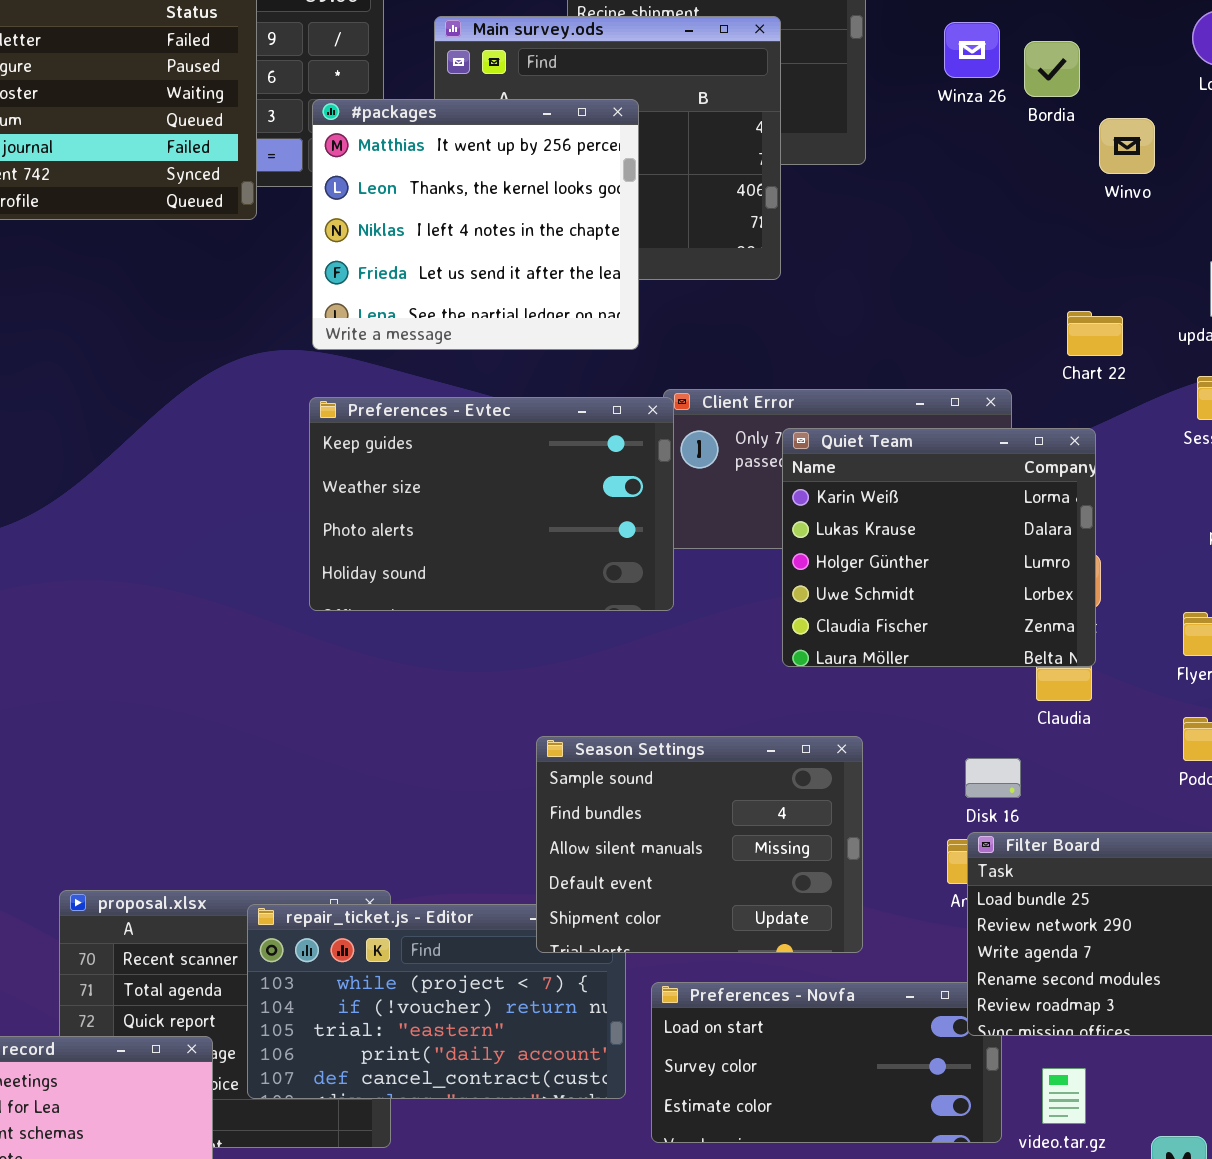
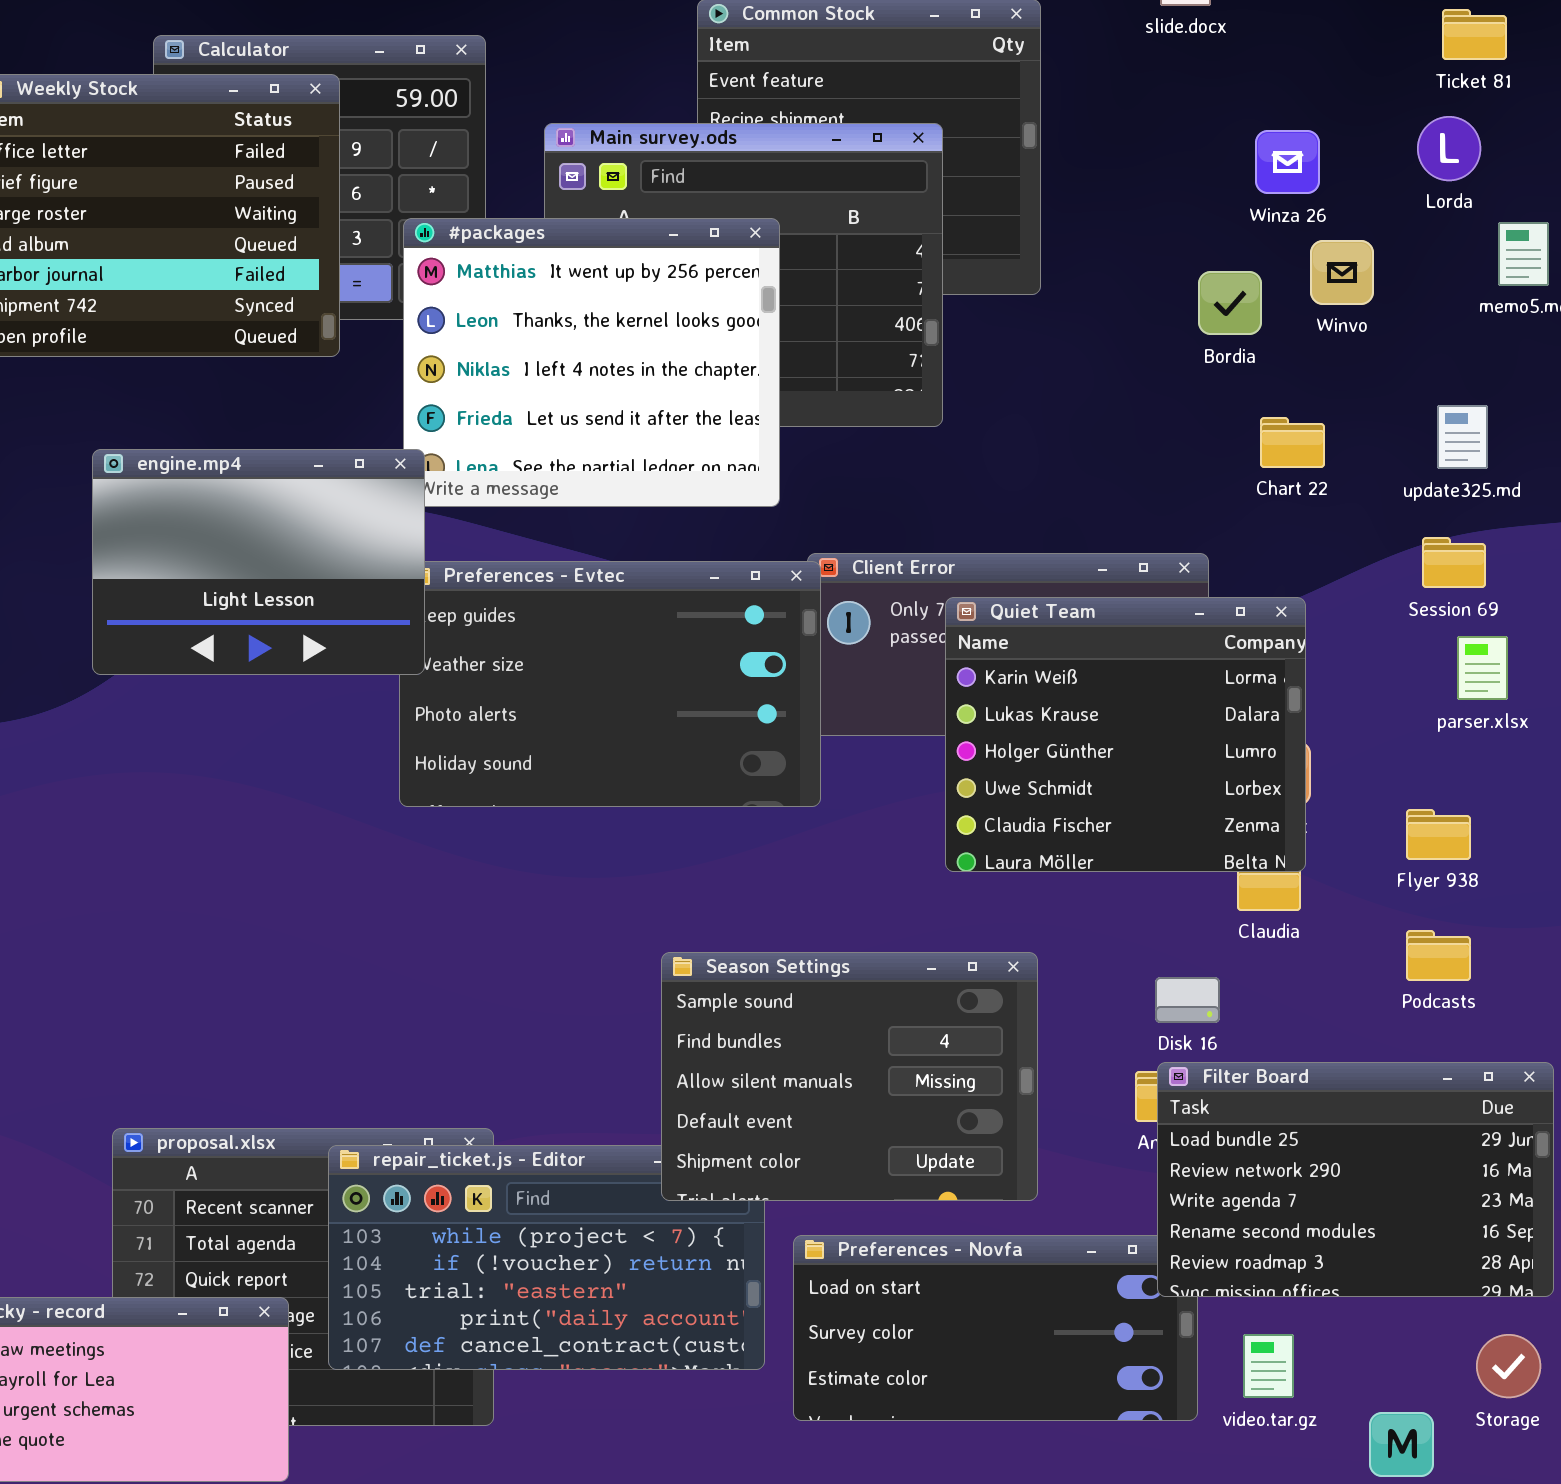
Winza 26: [944,22,1000,78] -> [1255,130,1320,194], moved
Bordia: [1024,41,1080,97] -> [1198,271,1262,335], moved
engine.mp4: none -> [92,449,425,675], opened
Chart 22: [1067,311,1123,356] -> [1260,417,1325,468], moved

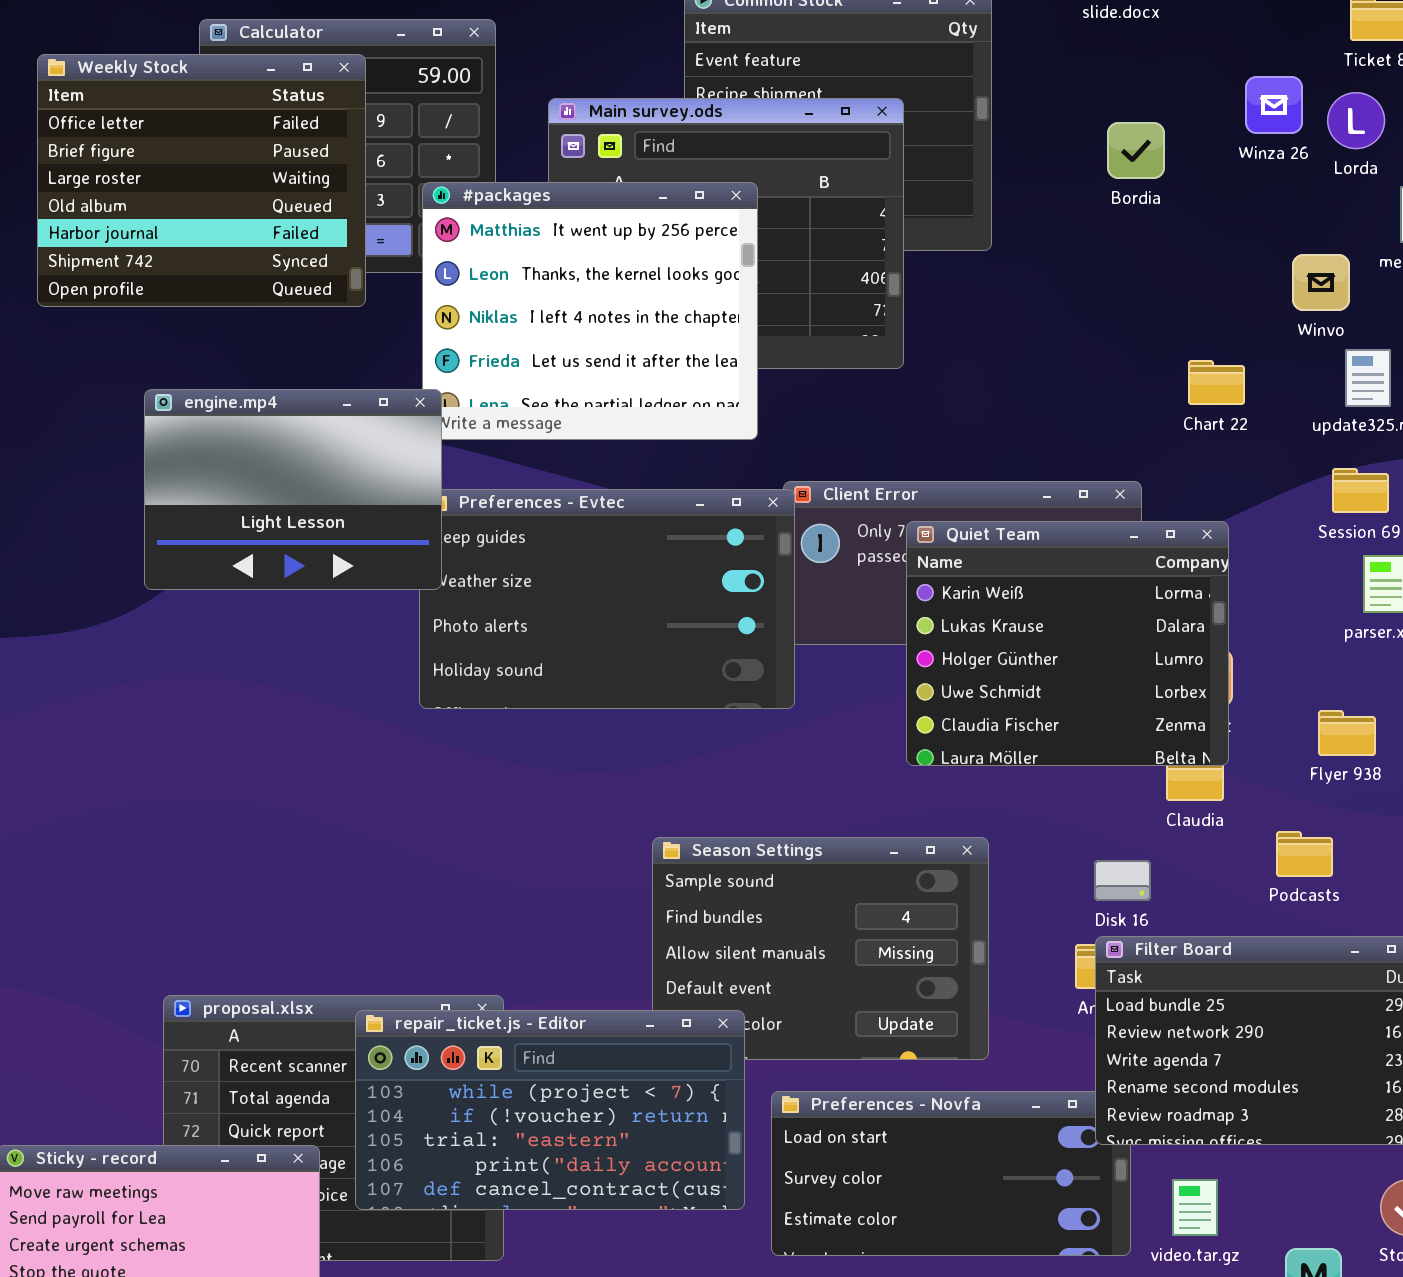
Winza 26: [1255,130,1320,194] -> [1245,76,1303,134], moved
Winvo: [1310,240,1374,305] -> [1292,254,1350,311], moved
Bordia: [1198,271,1262,335] -> [1107,122,1165,179], moved
Podcasts: [1406,930,1471,981] -> [1276,831,1333,877], moved
repair_ticket.js - Editor: [328,1145,765,1370] -> [355,1010,745,1210], raised

